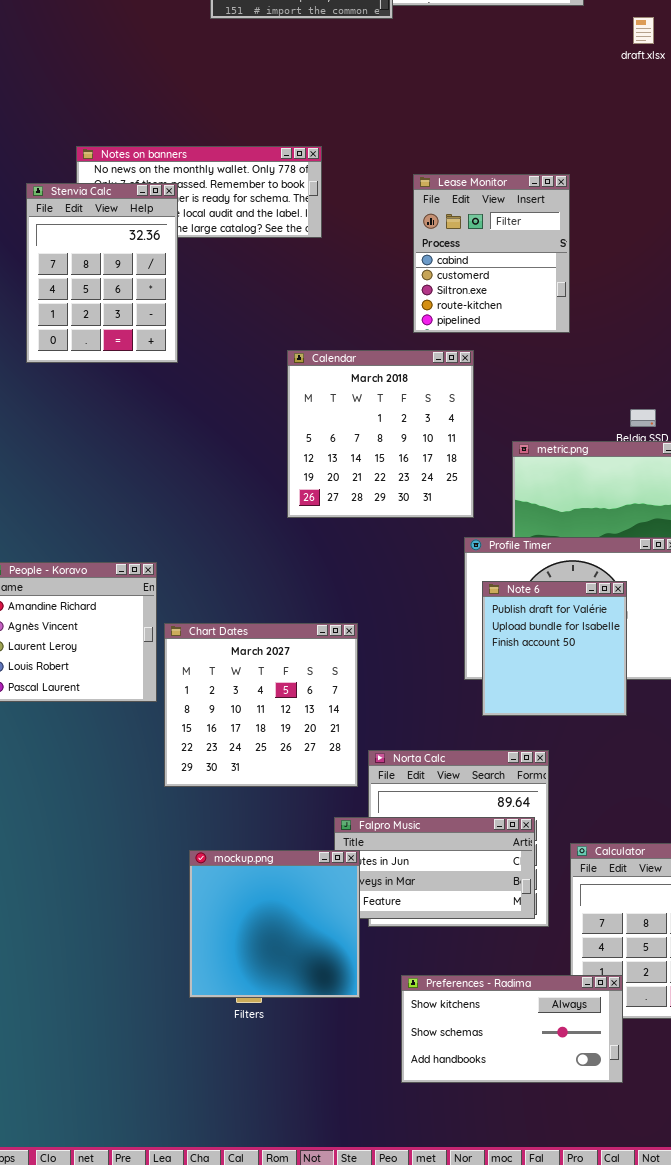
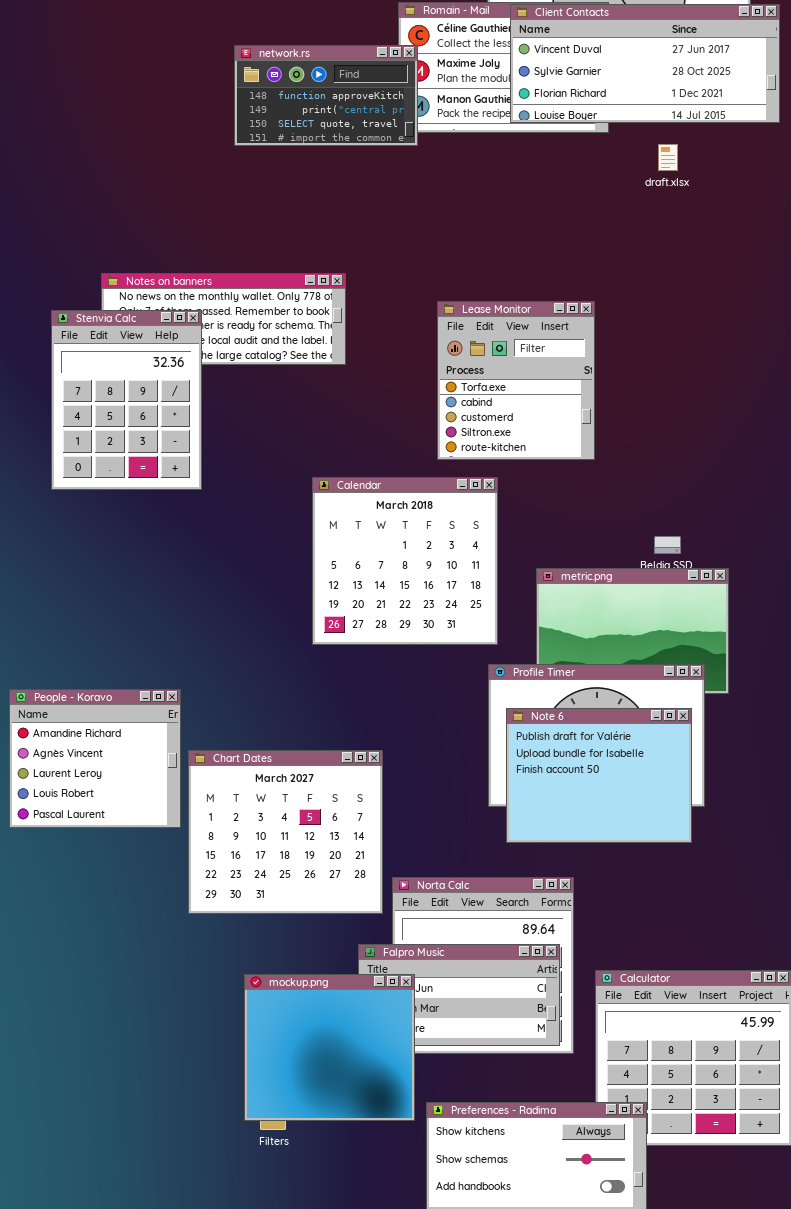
Lease Monitor: [413,174,570,333] -> [437,301,595,460], scrolled up 1 row
Note 6: [482,581,627,716] -> [506,708,692,843], resized
mockup.png: [189,850,360,998] -> [244,974,415,1121], moved

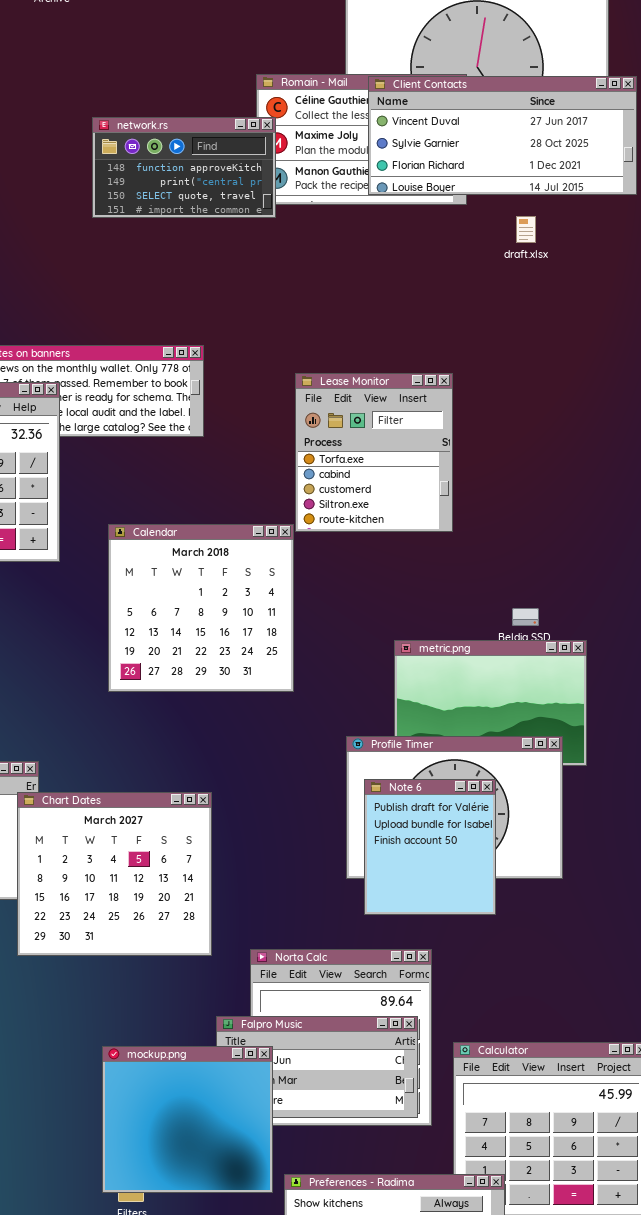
Calendar: [312,477,498,645] -> [108,524,294,692], moved
Note 6: [506,708,692,843] -> [364,779,496,915], resized
Chart Dates: [188,750,383,914] -> [17,792,212,956], moved

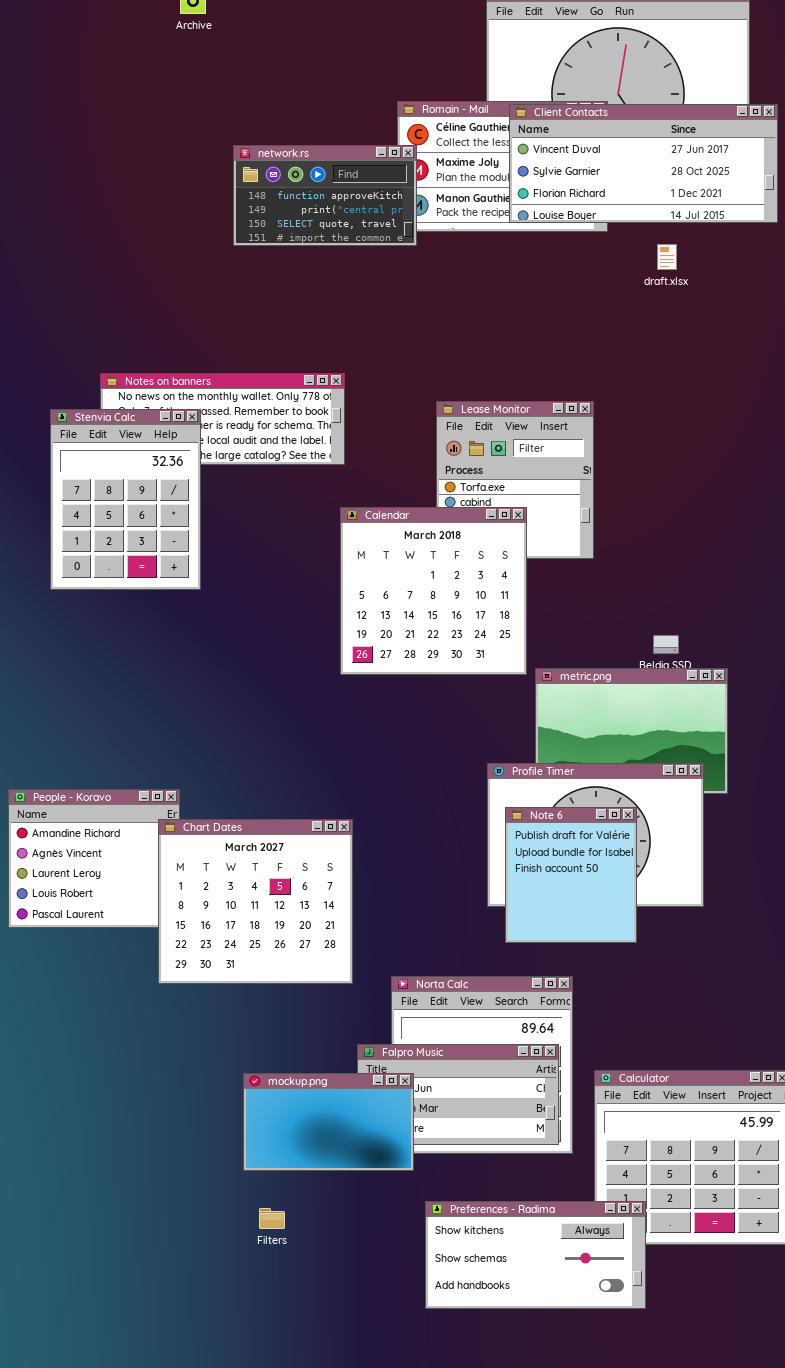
Calendar: [108,524,294,692] -> [340,507,527,675], moved
mockup.png: [102,1046,273,1193] -> [243,1073,414,1171], resized

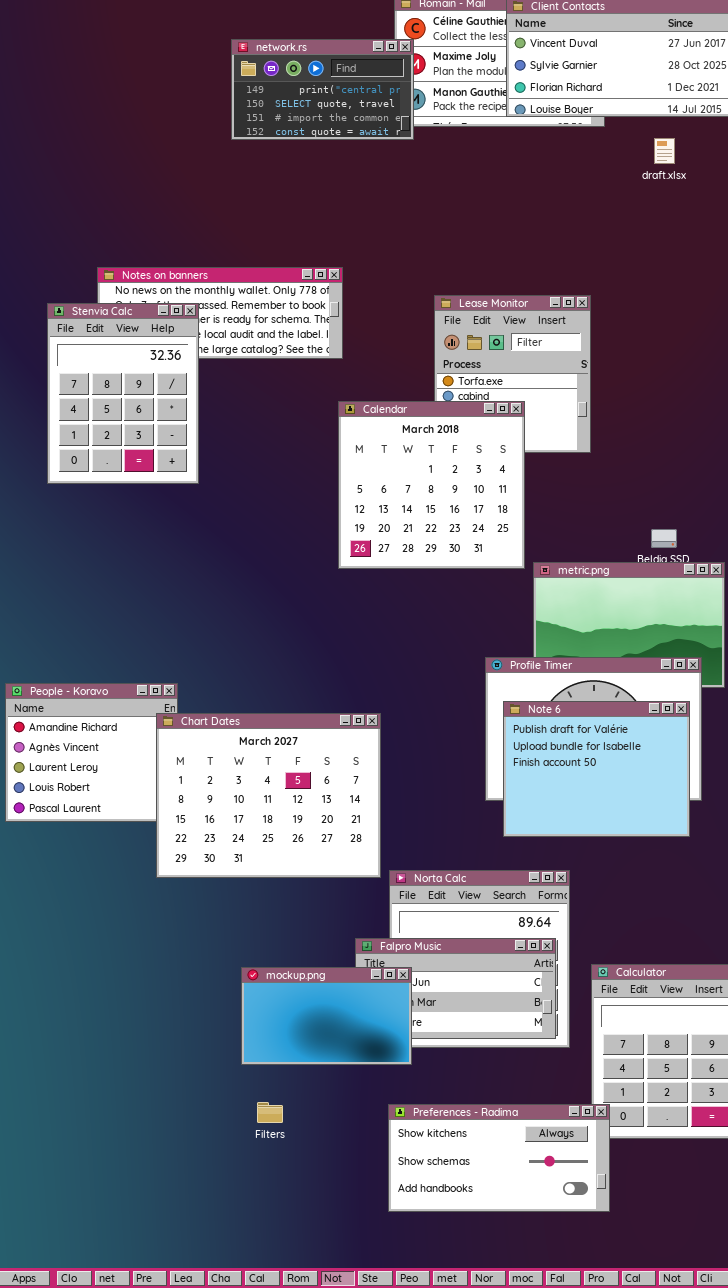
network.rs: [233,145,417,246] -> [231,39,414,140], scrolled down 1 row
Note 6: [505,807,637,943] -> [503,701,690,837], resized
Chart Dates: [158,819,353,984] -> [156,713,381,878], resized
Preferences - Radima: [425,1201,646,1309] -> [388,1104,610,1212], moved

